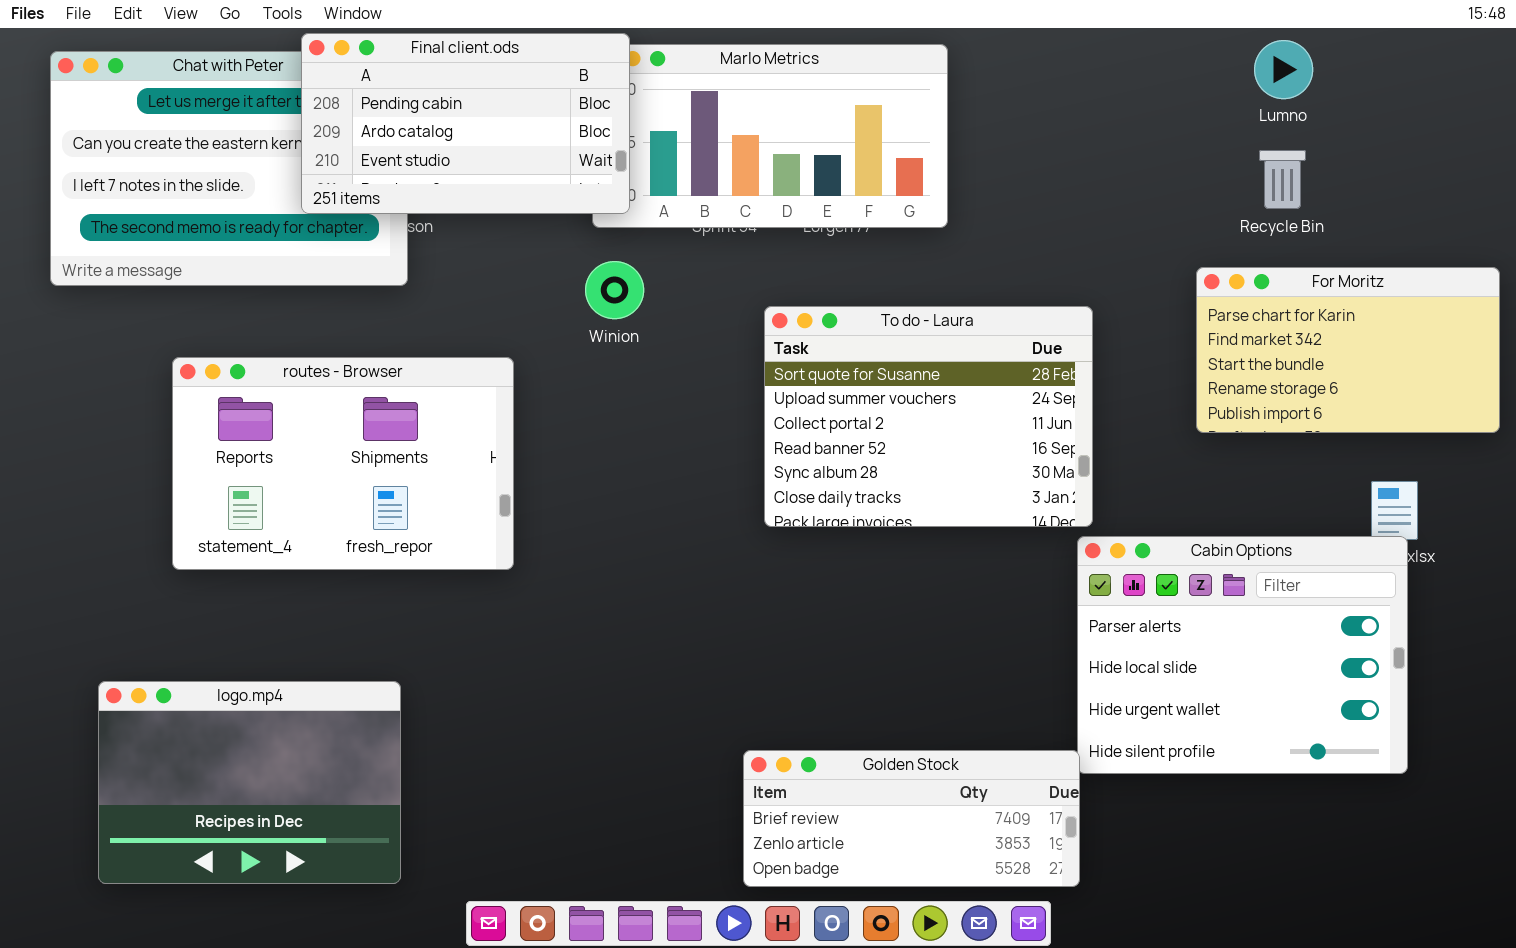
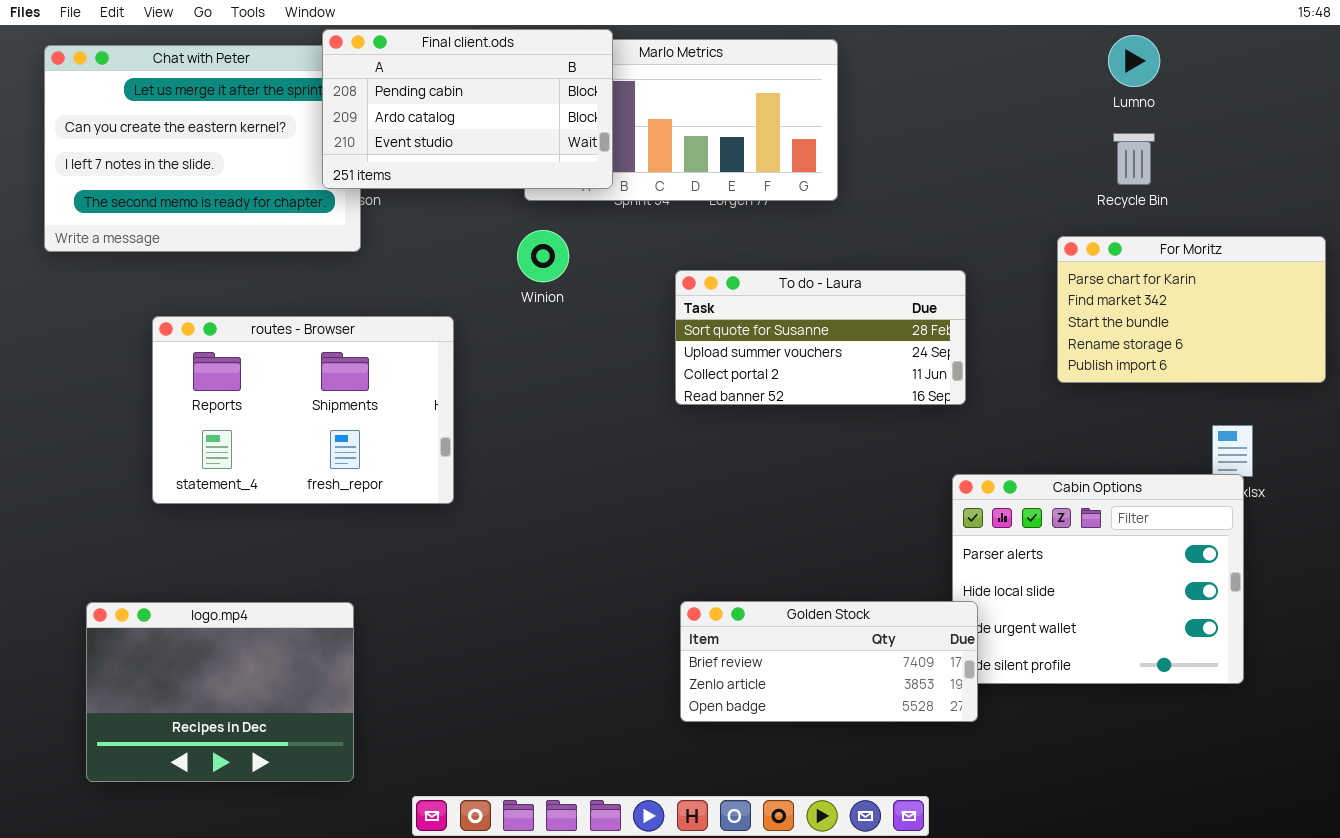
Final client.ods: [301,33,630,214] -> [322,29,613,189], moved
To do - Laura: [764,306,1093,527] -> [675,270,966,405], resized
Golden Stock: [743,750,1080,887] -> [680,601,978,722], moved

